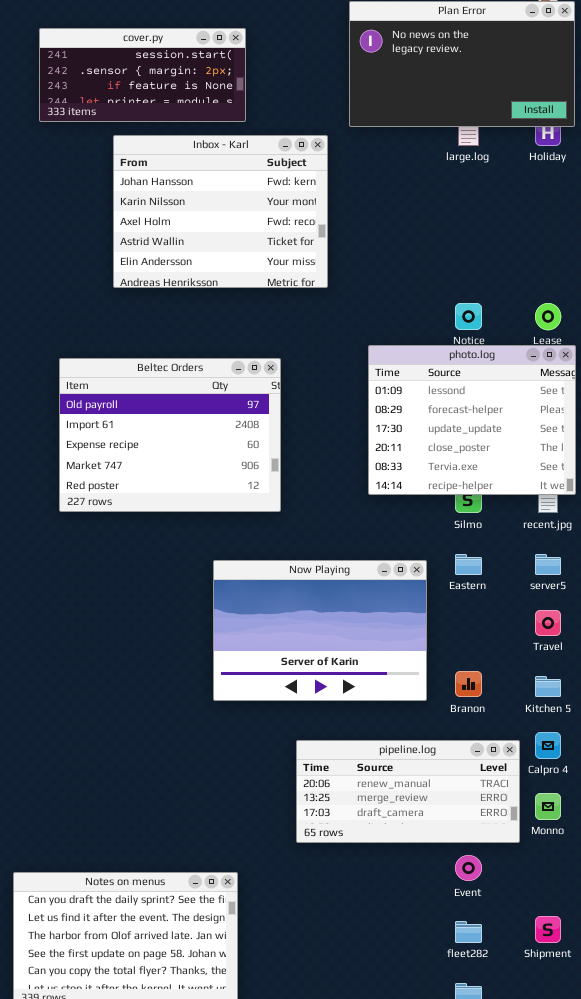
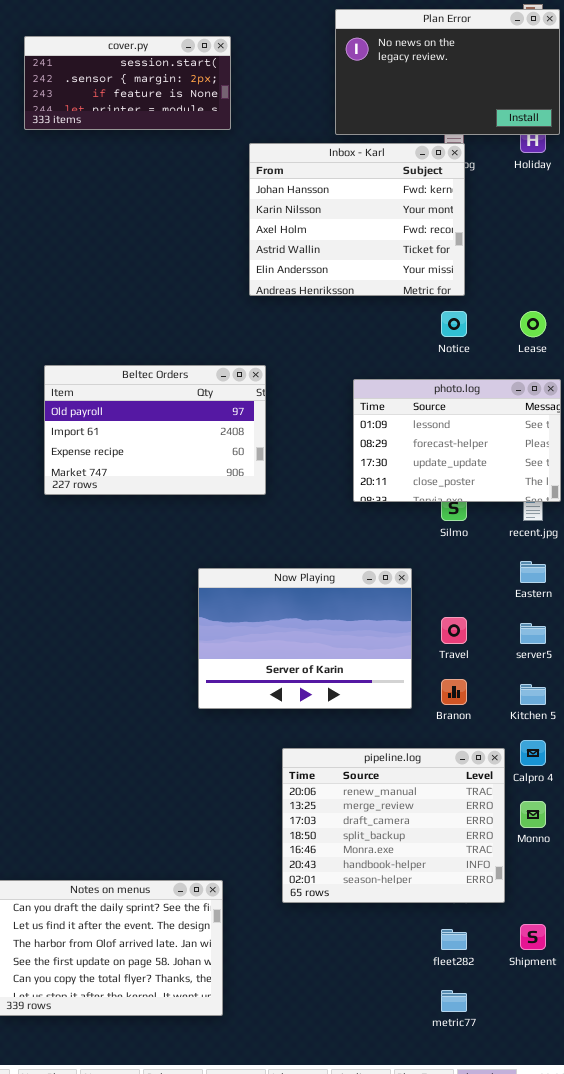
Inbox - Karl: [113,135,328,288] -> [249,143,465,296], moved
photo.log: [368,345,576,495] -> [353,379,561,502], resized
Beltec Orders: [59,358,281,512] -> [44,365,266,495], resized
Eastern: [455,554,482,575] -> [520,561,546,583], moved
server5: [535,554,561,575] -> [520,623,546,644], moved
Travel: [535,610,561,636] -> [441,617,467,644], moved
pipeline.log: [296,740,520,843] -> [282,748,505,903], resized

